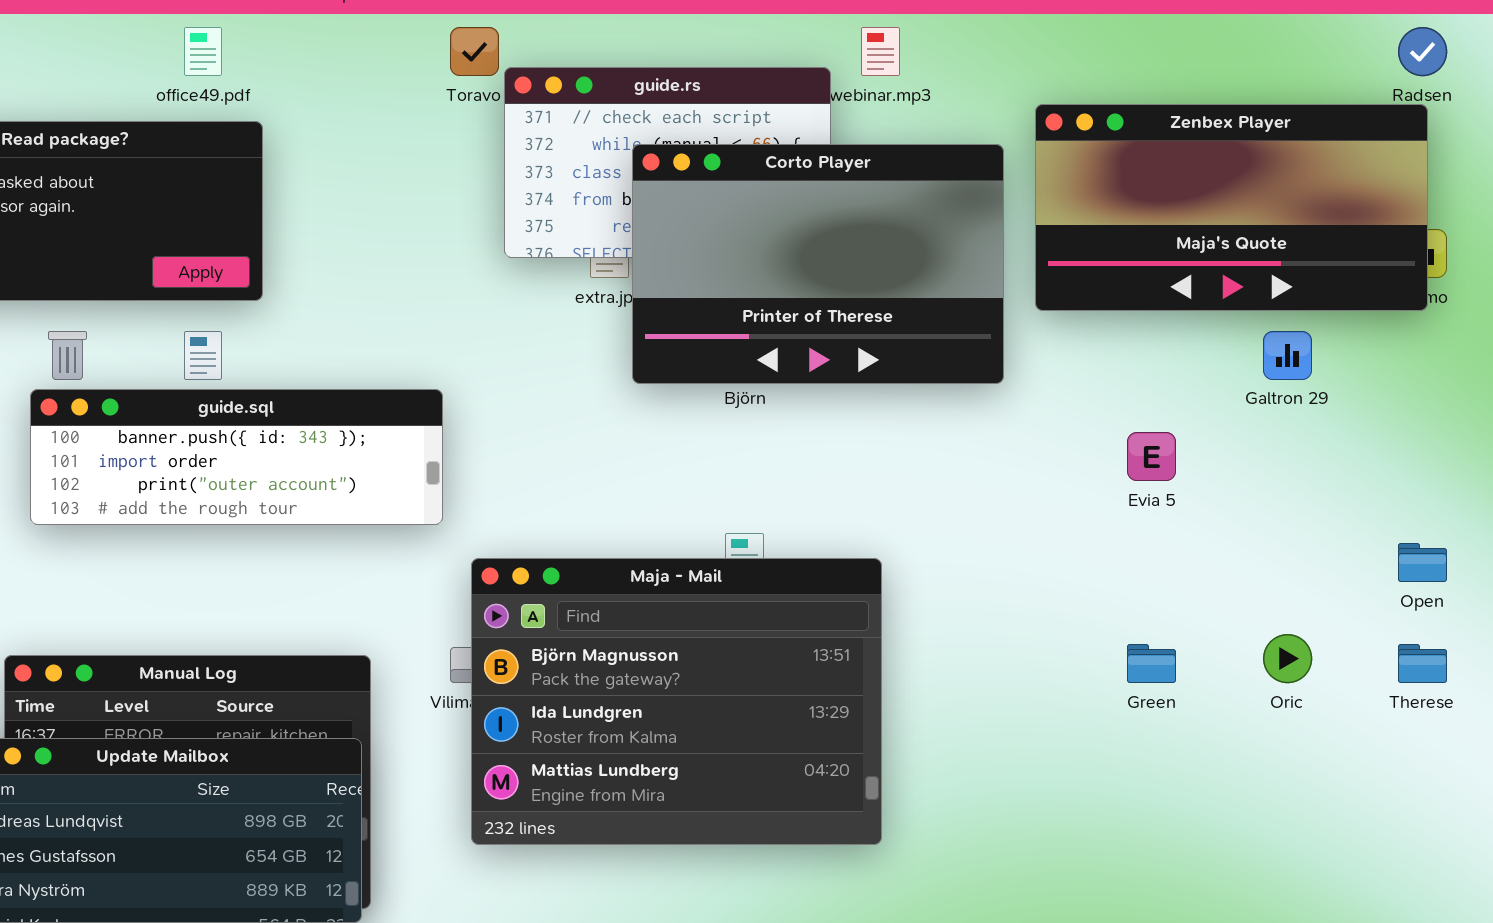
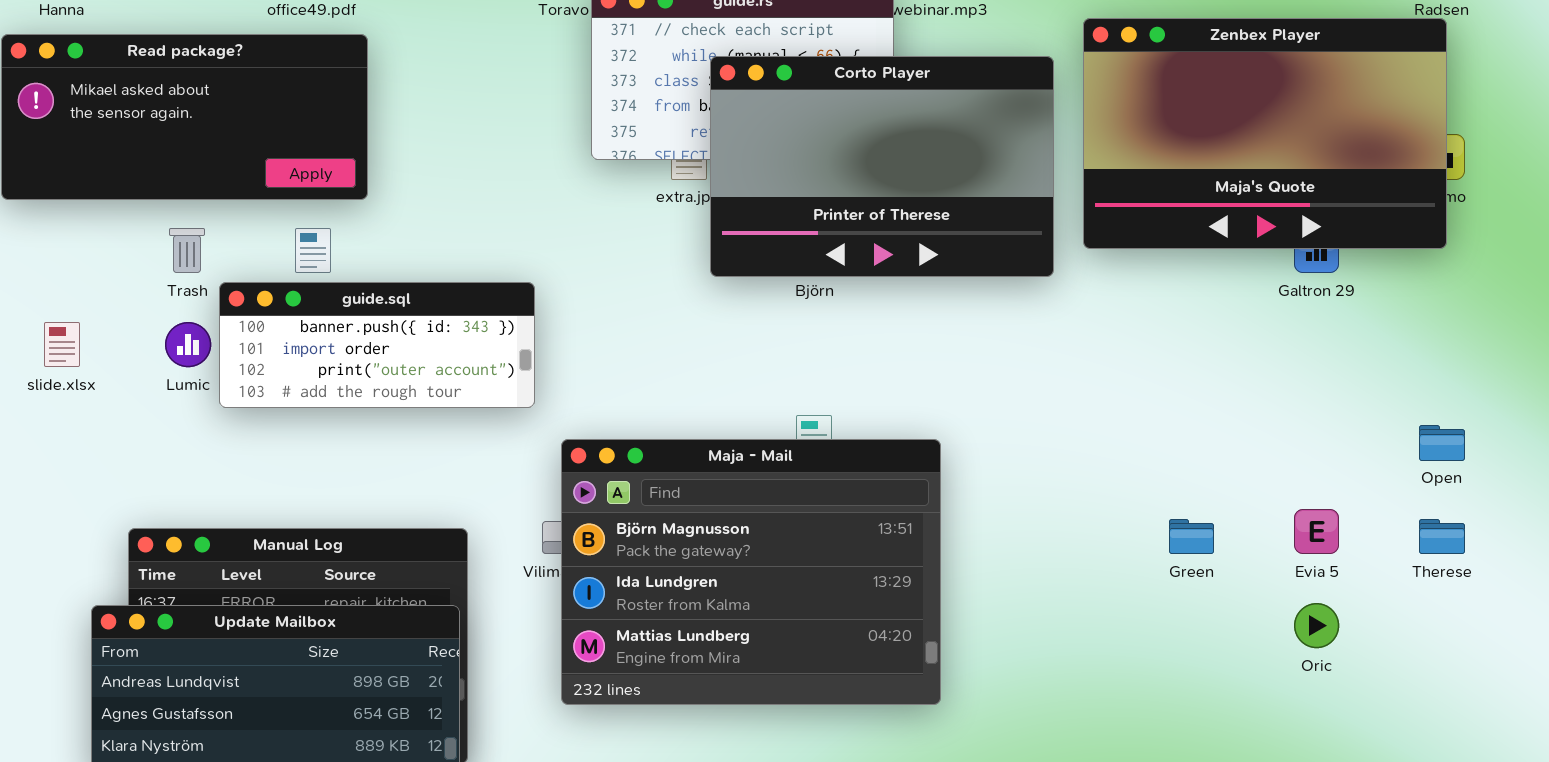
Zenbex Player: [1035,104,1428,311] -> [1083,18,1447,249], resized
guide.sql: [30,389,443,525] -> [219,282,535,408], resized
Evia 5: [1127,432,1176,481] -> [1294,509,1339,554], moved
Oric: [1263,634,1312,683] -> [1294,603,1339,648], moved

